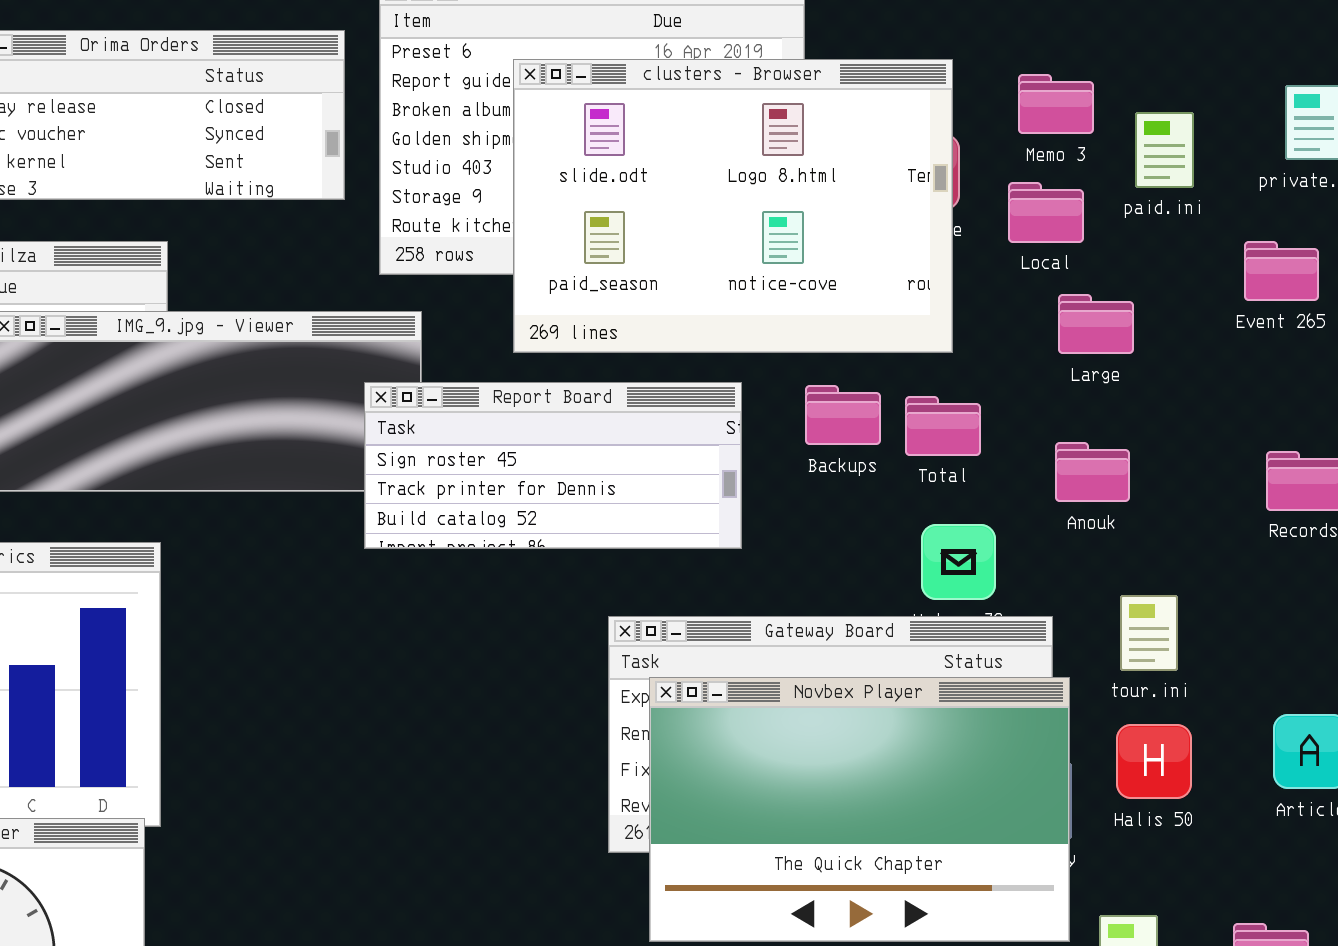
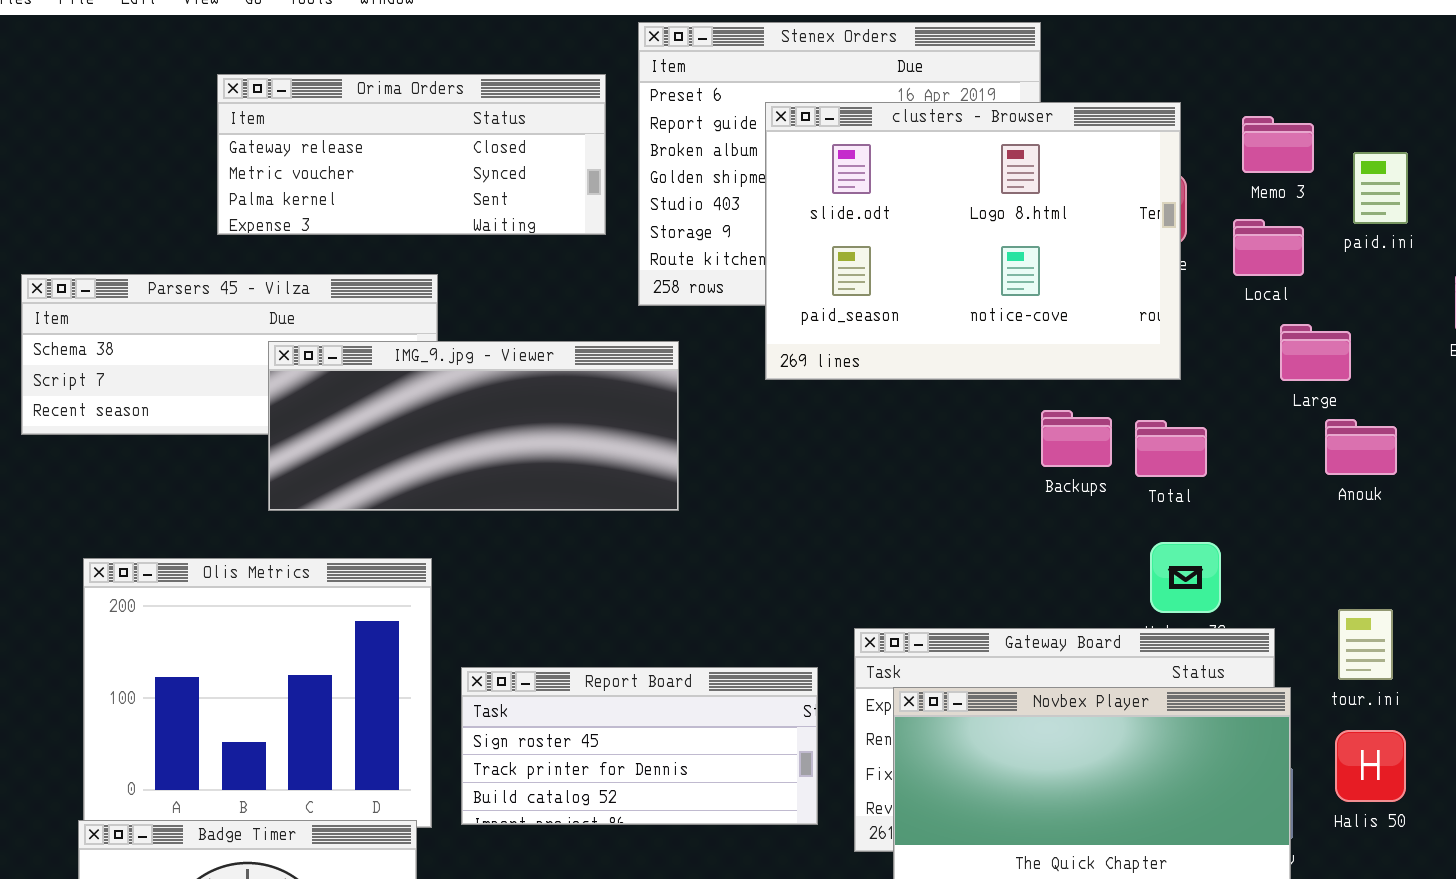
Report Board: [364,382,742,549] -> [461,667,818,825], moved
Anouk: [1055,442,1130,502] -> [1325,419,1397,475], moved

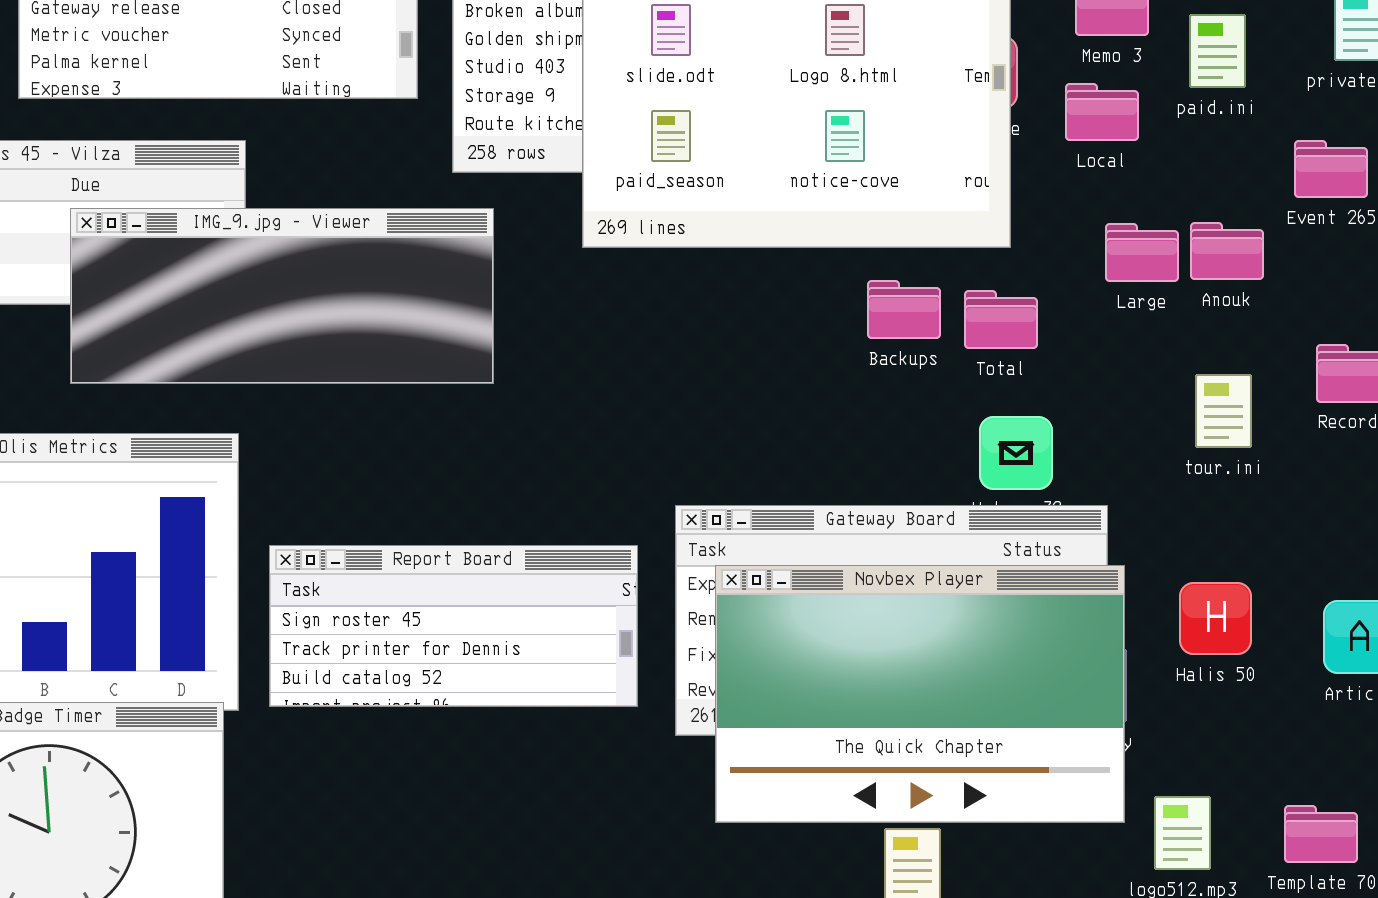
Large: [1280,324,1351,381] -> [1105,223,1179,282], moved
Anouk: [1325,419,1397,475] -> [1190,222,1264,280], moved
tour.ini: [1338,609,1393,680] -> [1195,374,1252,448], moved
Halis 50: [1335,730,1406,802] -> [1179,582,1252,655], moved

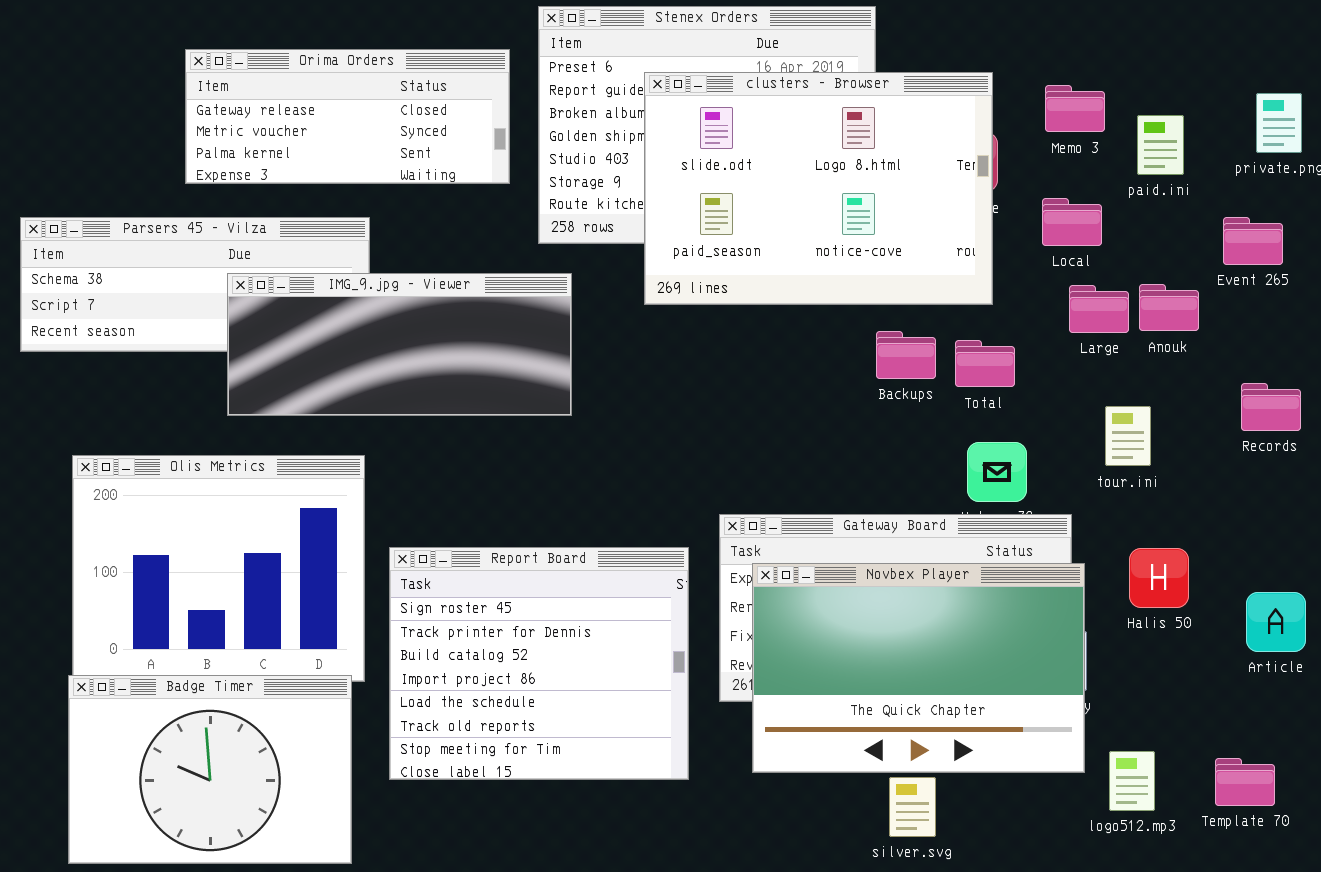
Local: [1065,83,1139,141] -> [1042,198,1102,246], moved
tour.ini: [1195,374,1252,448] -> [1105,406,1151,466], moved
Report Board: [269,545,638,707] -> [389,547,689,780], resized
Halis 50: [1179,582,1252,655] -> [1129,548,1189,608], moved

